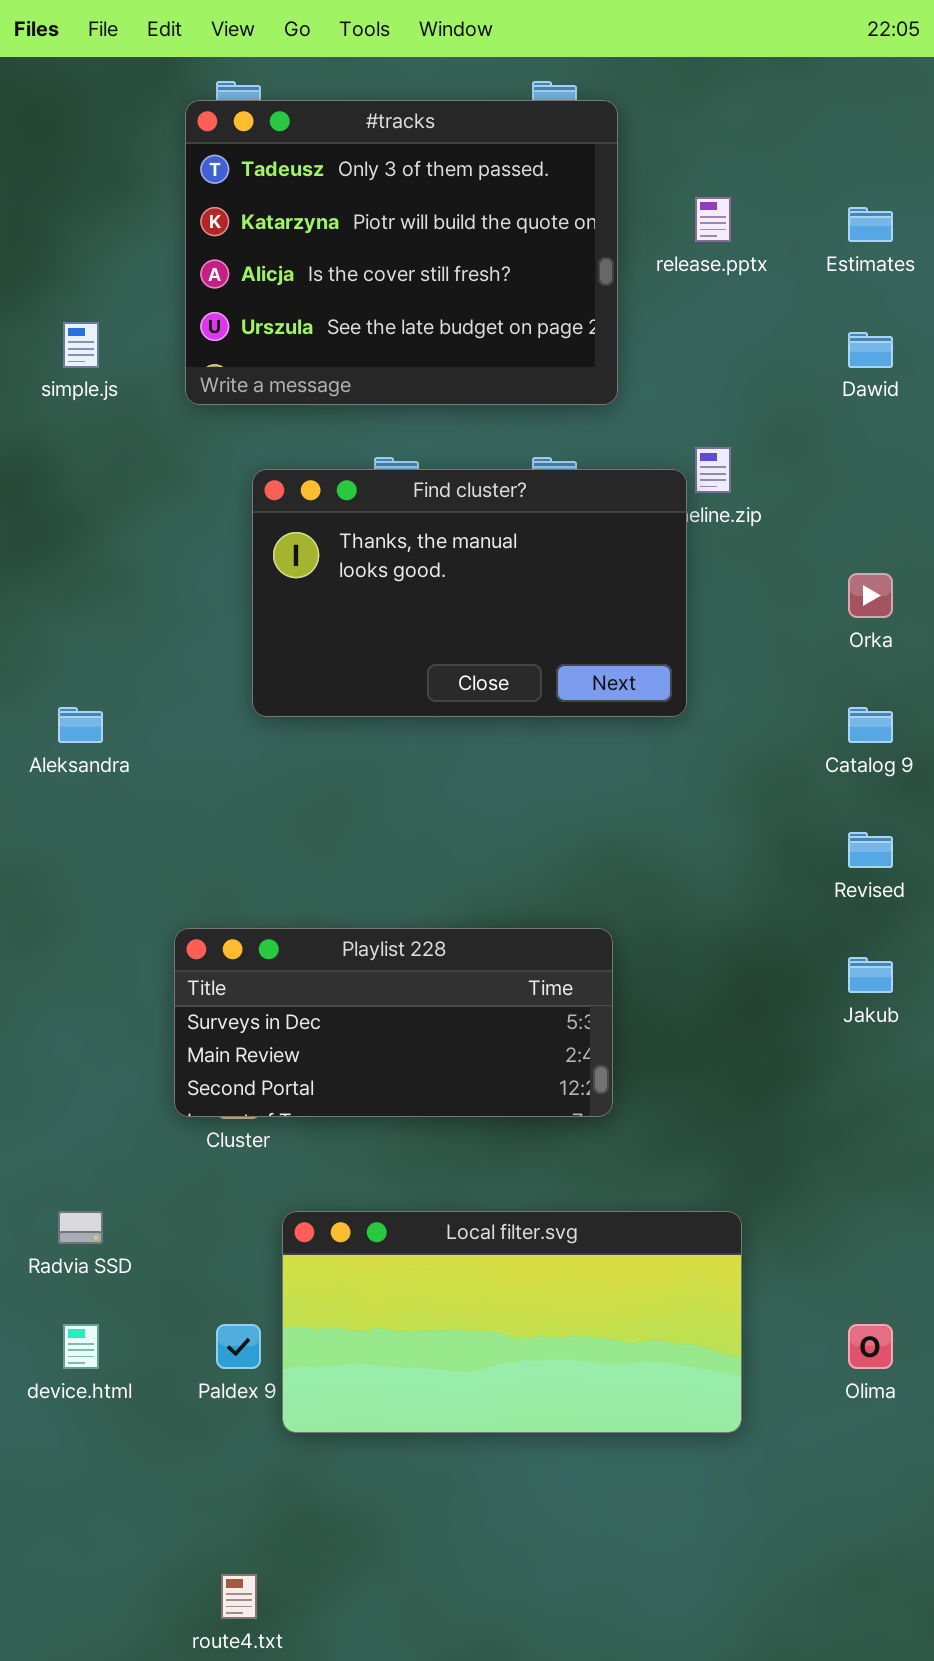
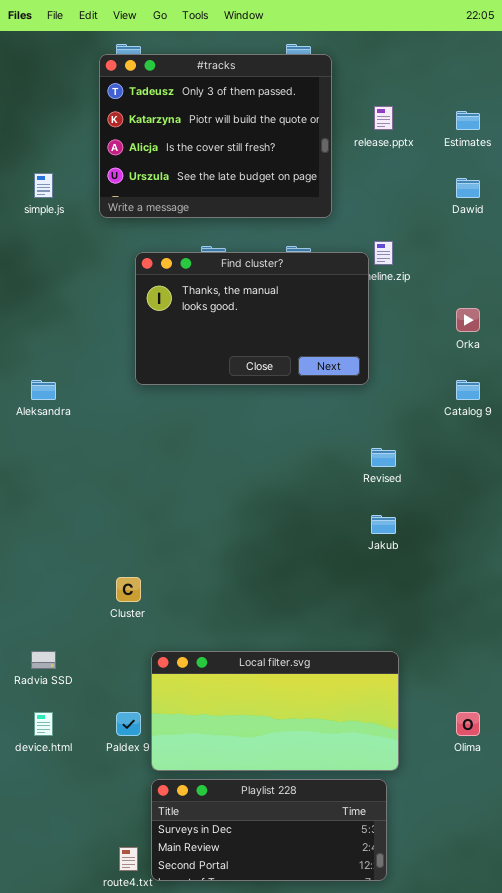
Revised: [848,832,893,868] -> [371,448,396,467], moved
Playlist 228: [174,928,613,1117] -> [151,779,387,881], moved
Jakub: [848,957,893,993] -> [371,515,396,534], moved

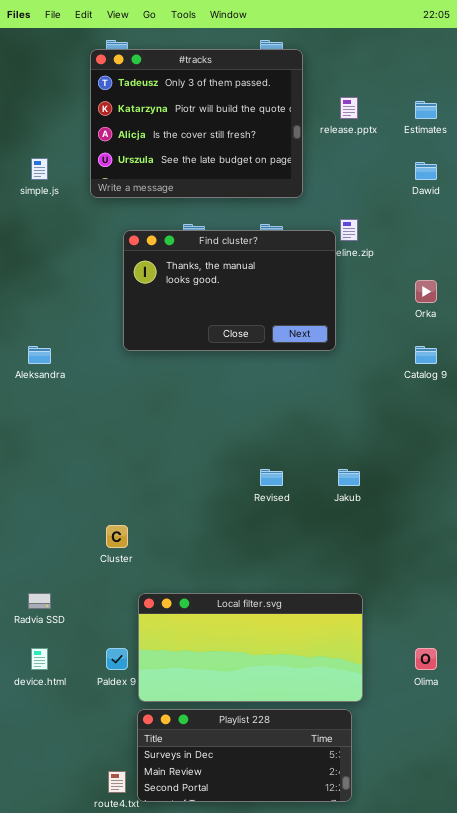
Revised: [371,448,396,467] -> [260,469,283,486], moved

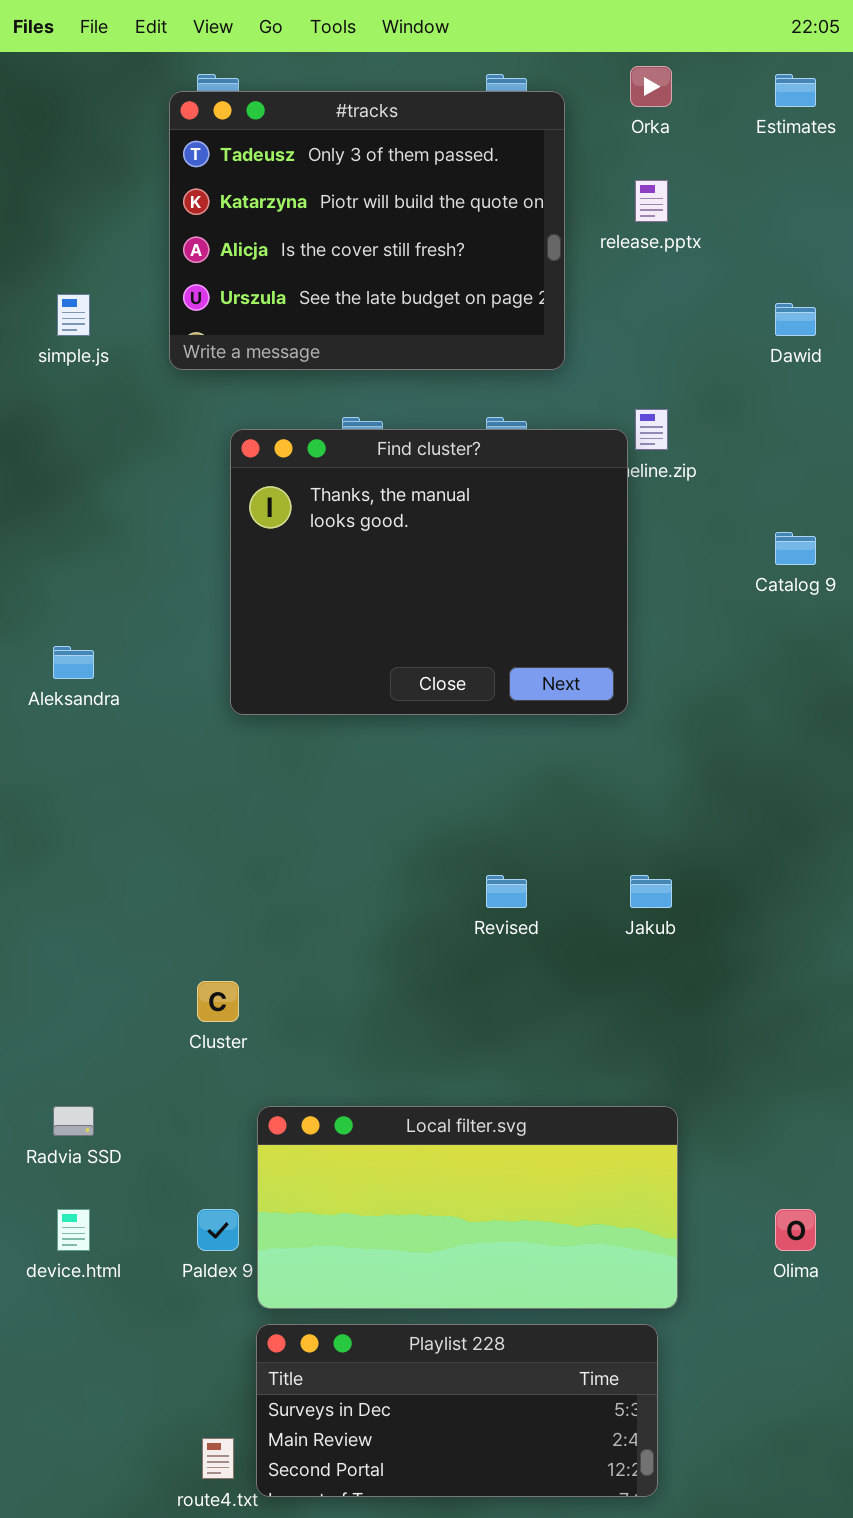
Estimates: [415,101,437,119] -> [775,74,816,107], moved
Find cluster?: [123,230,336,351] -> [230,429,628,715], resized
Orka: [415,280,437,303] -> [630,66,672,107], moved
Catalog 9: [415,346,437,364] -> [775,532,816,565], moved

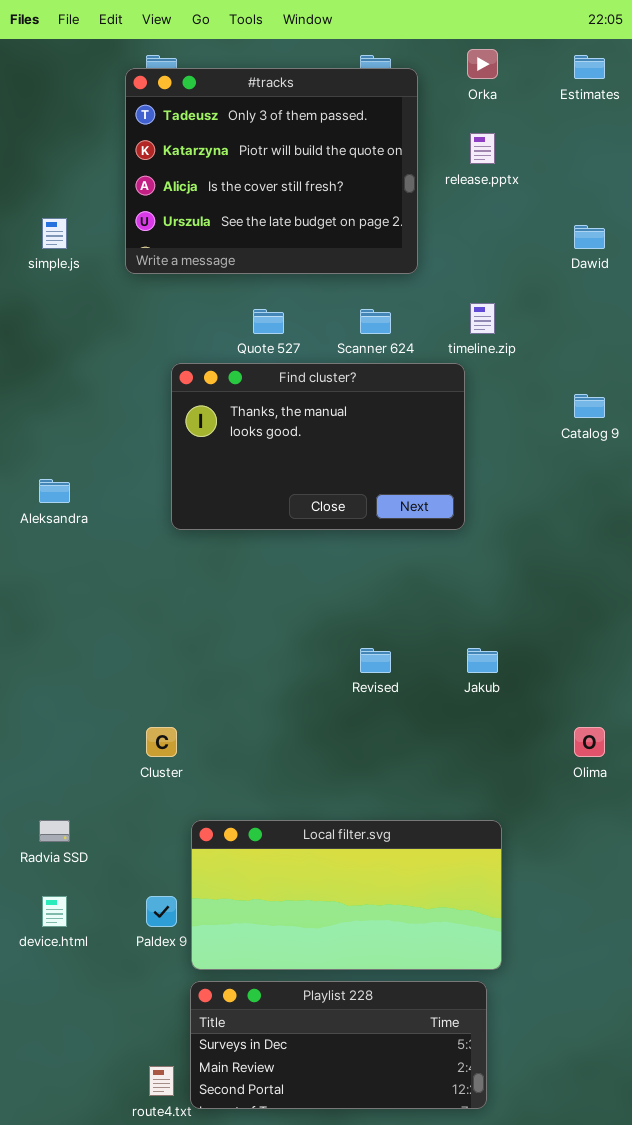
Find cluster?: [230,429,628,715] -> [171,363,465,530], resized
Olima: [775,1209,816,1251] -> [574,727,605,757], moved

